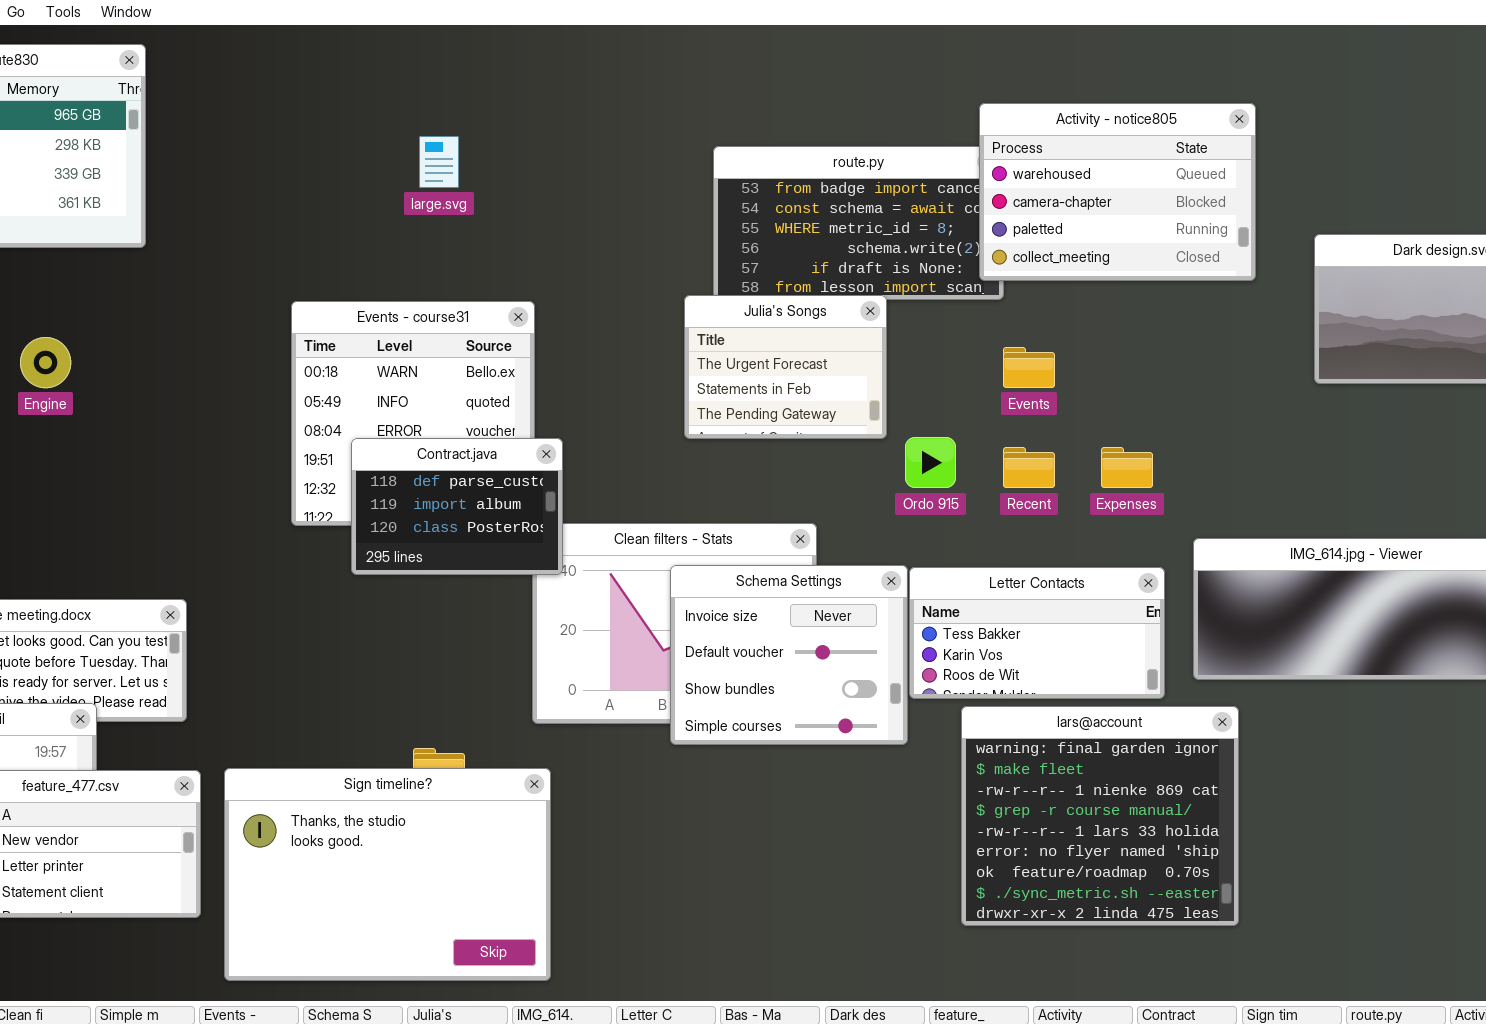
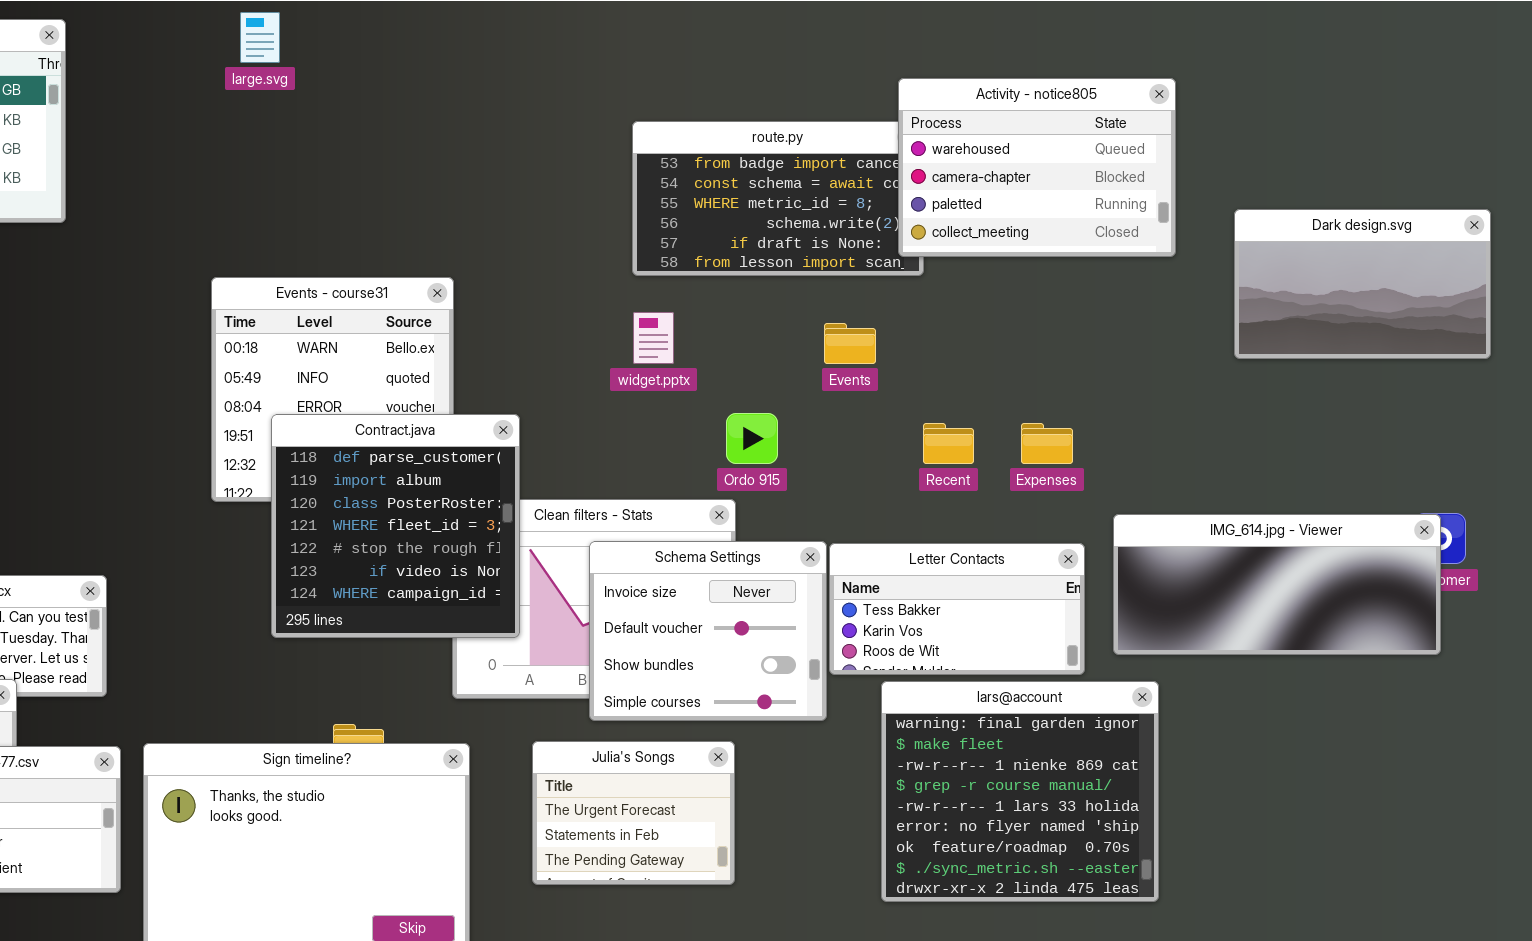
large.svg: [419,136,459,188] -> [240,12,280,63], moved
Julia's Songs: [684,295,887,439] -> [532,741,735,885], moved
Events: [1003,347,1055,388] -> [824,323,876,364], moved
Ordo 915: [905,437,956,488] -> [726,413,778,464], moved
Contract.java: [351,438,563,575] -> [271,414,520,638], resized

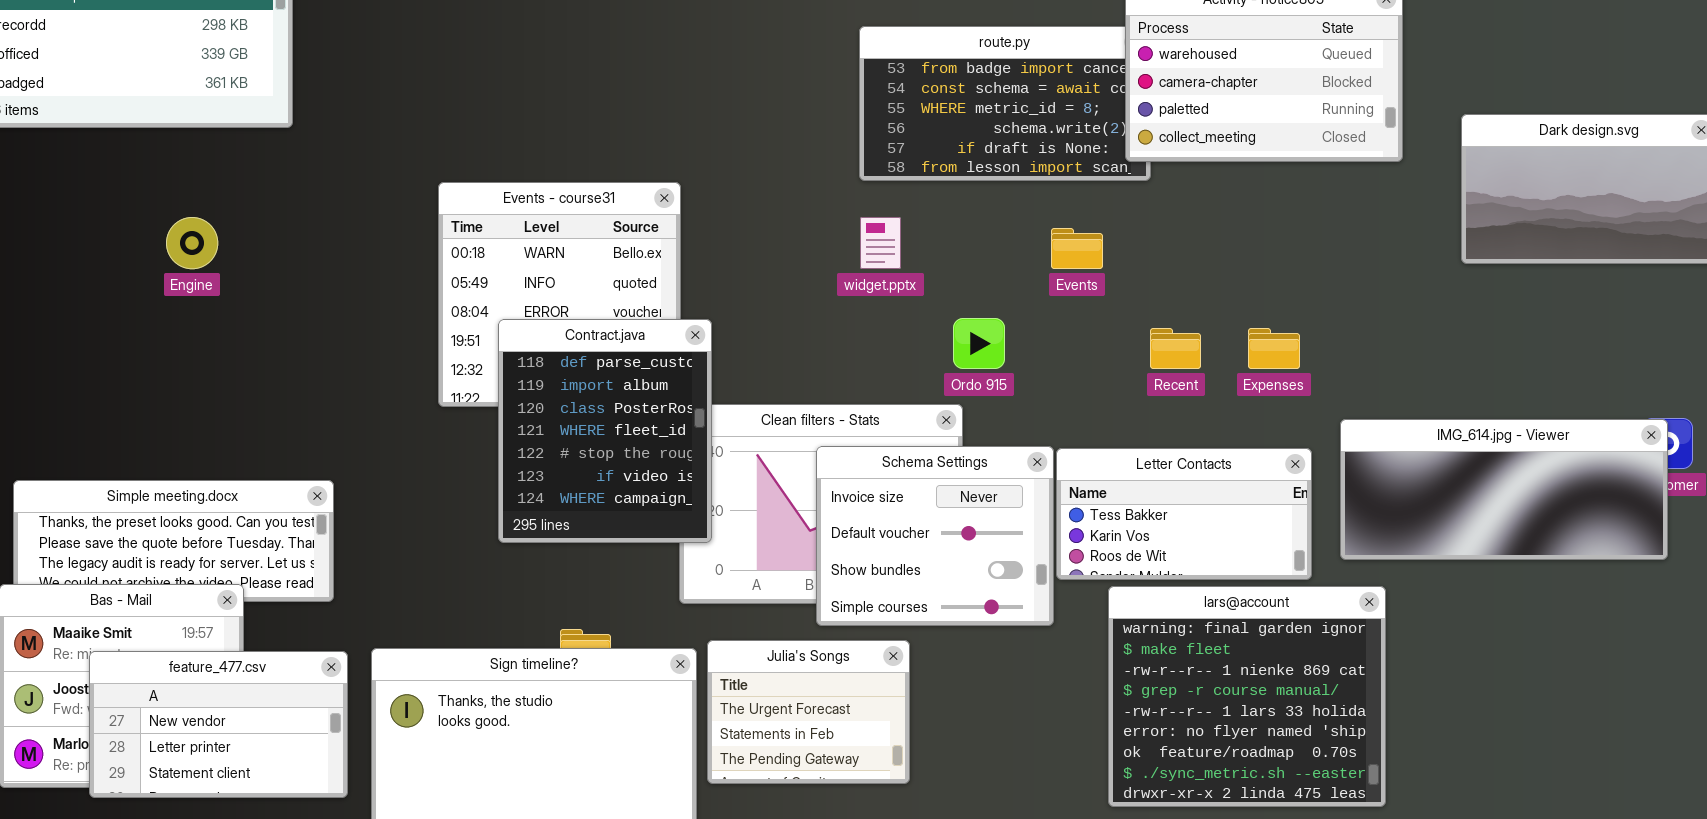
Contract.java: [271,414,520,638] -> [498,319,712,543], resized
Julia's Songs: [532,741,735,885] -> [707,640,910,784], moved

